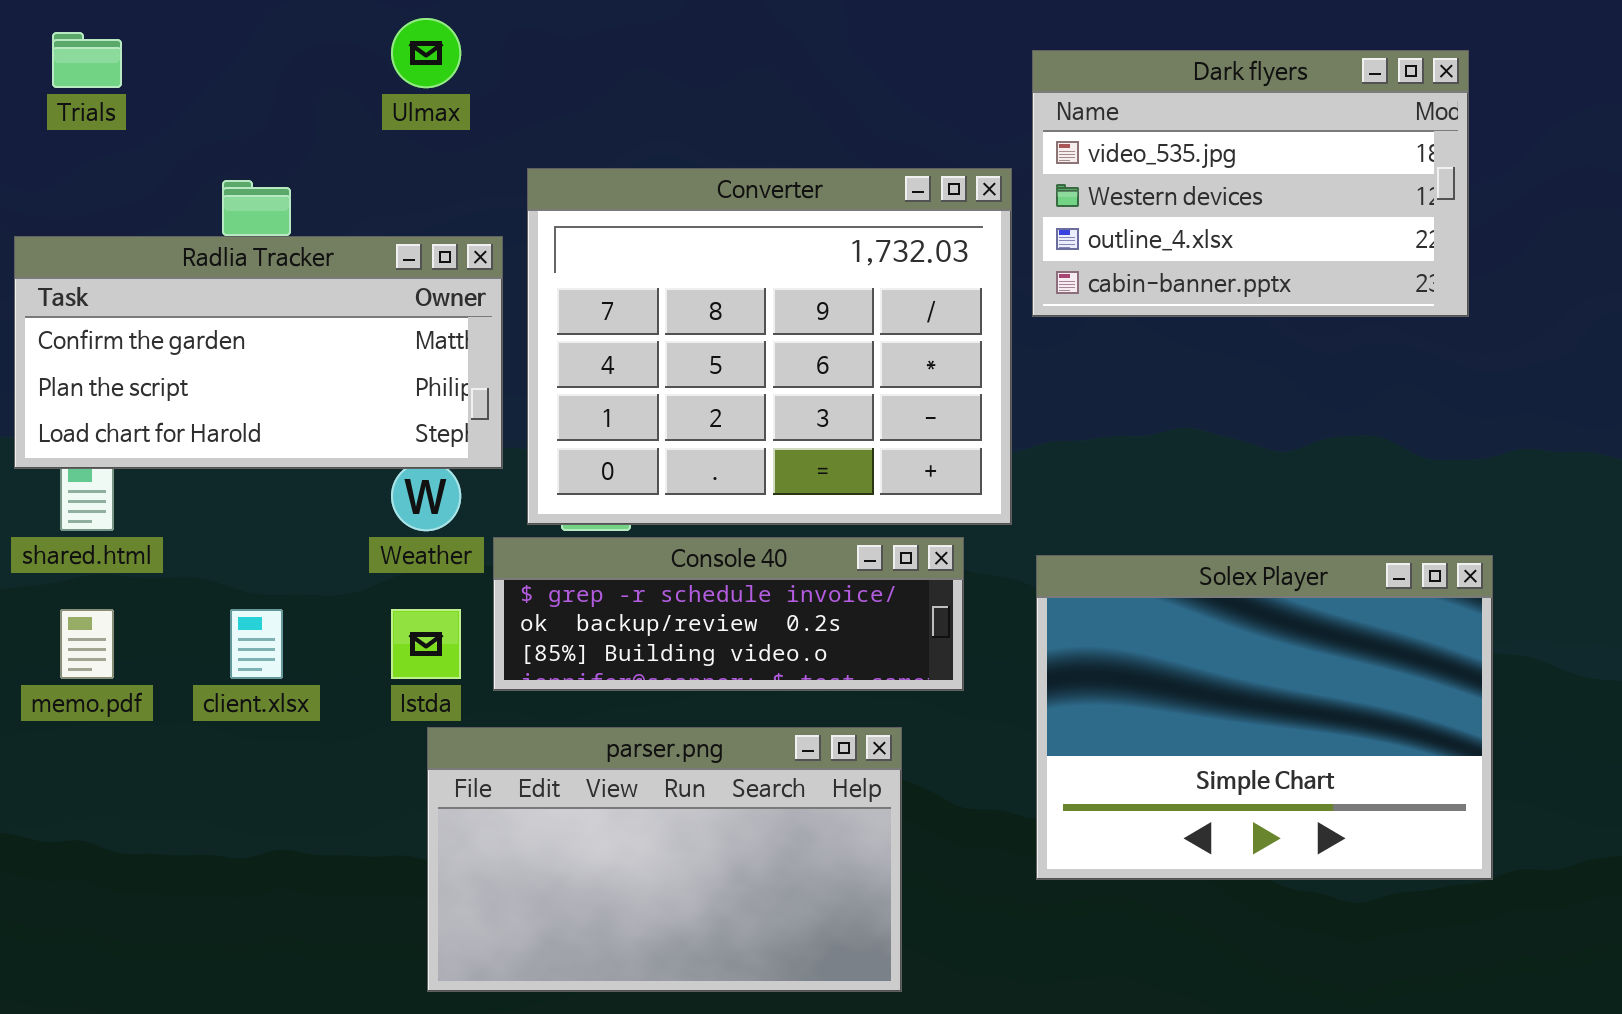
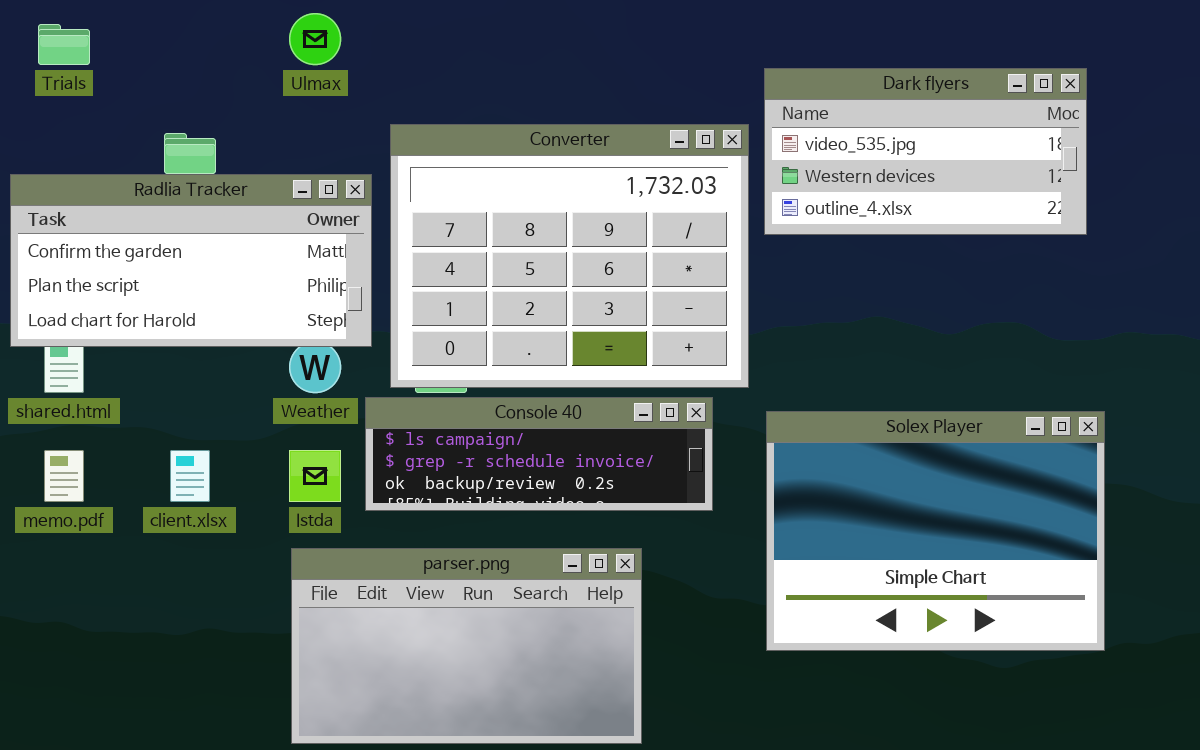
Dark flyers: [1032,50,1469,317] -> [764,68,1087,235], resized
Console 40: [493,537,964,691] -> [365,397,713,511], scrolled up 1 row
parser.png: [427,727,902,992] -> [291,548,642,744], moved

